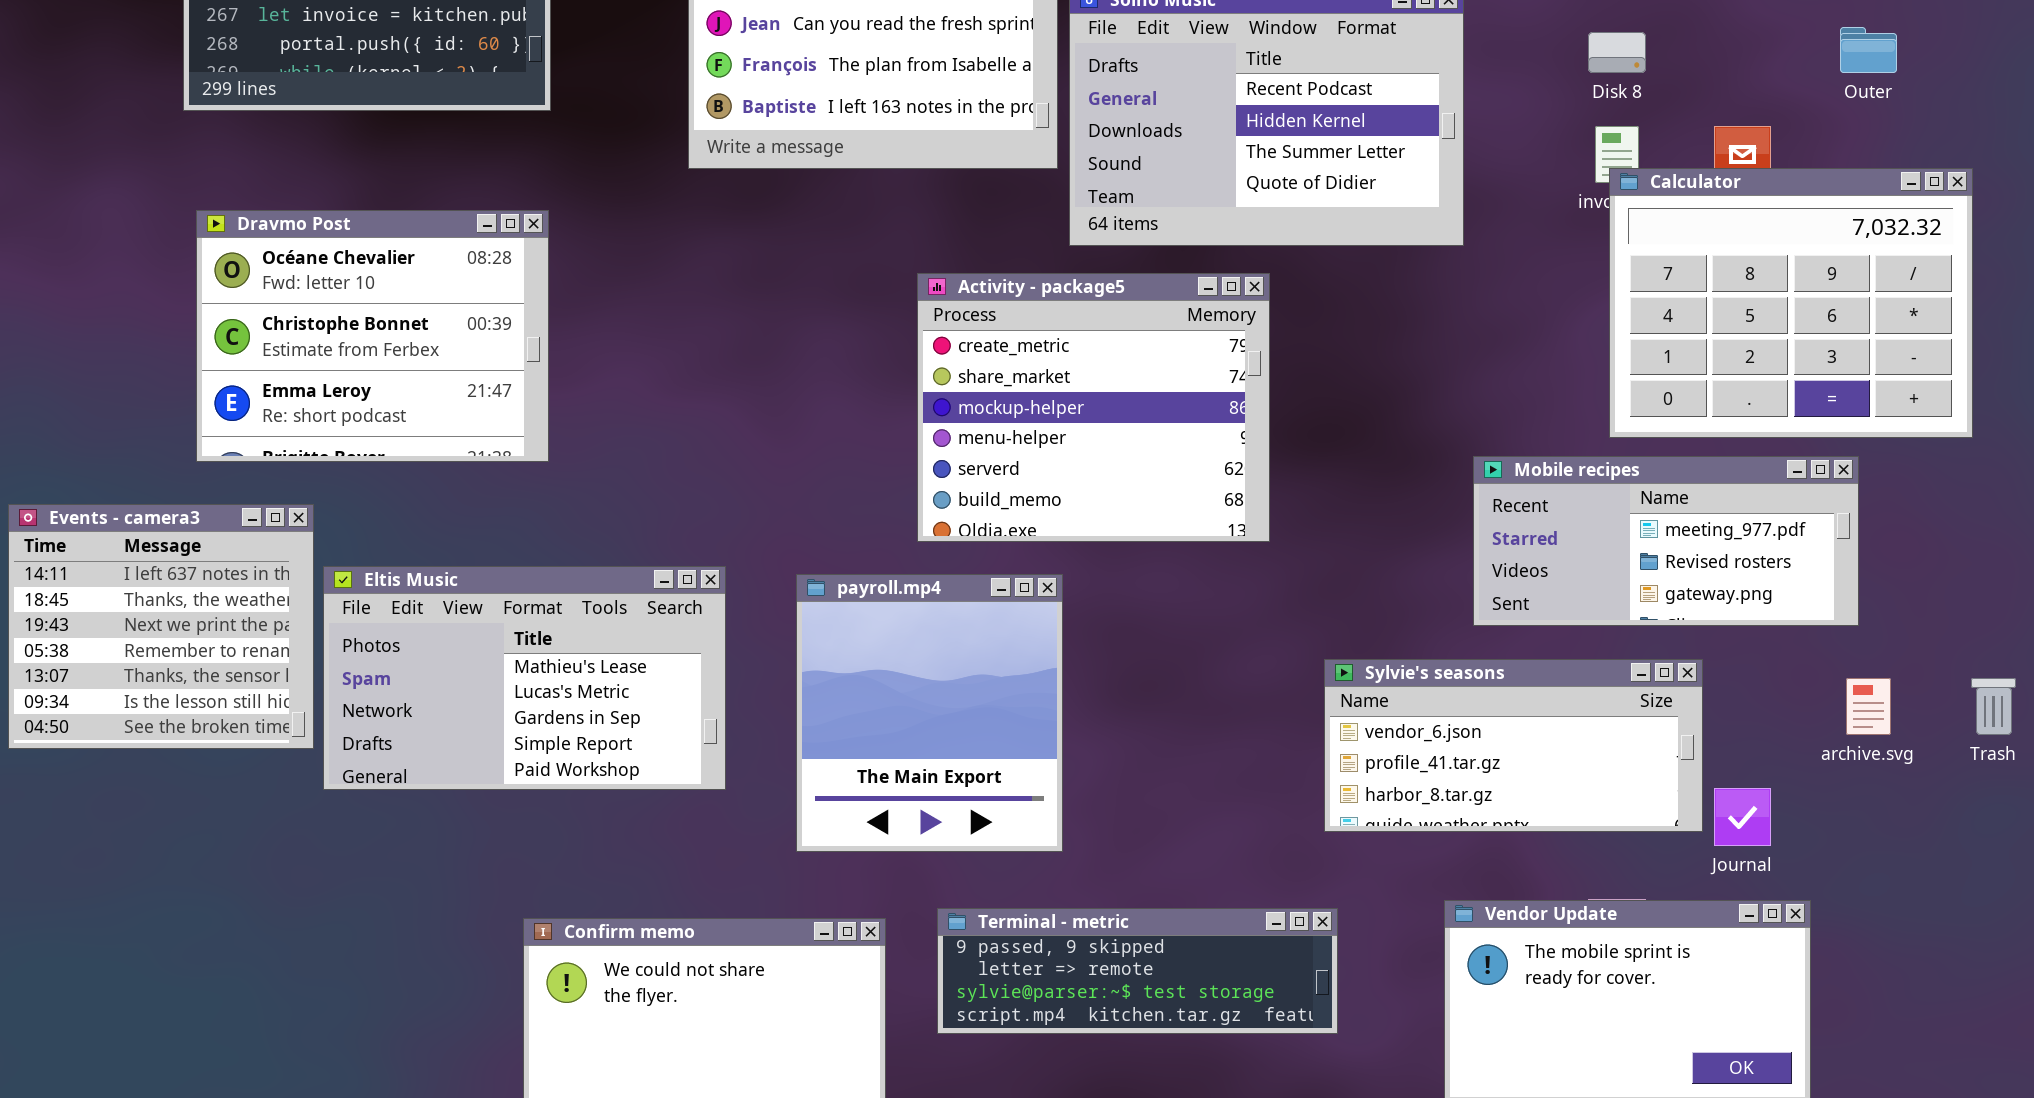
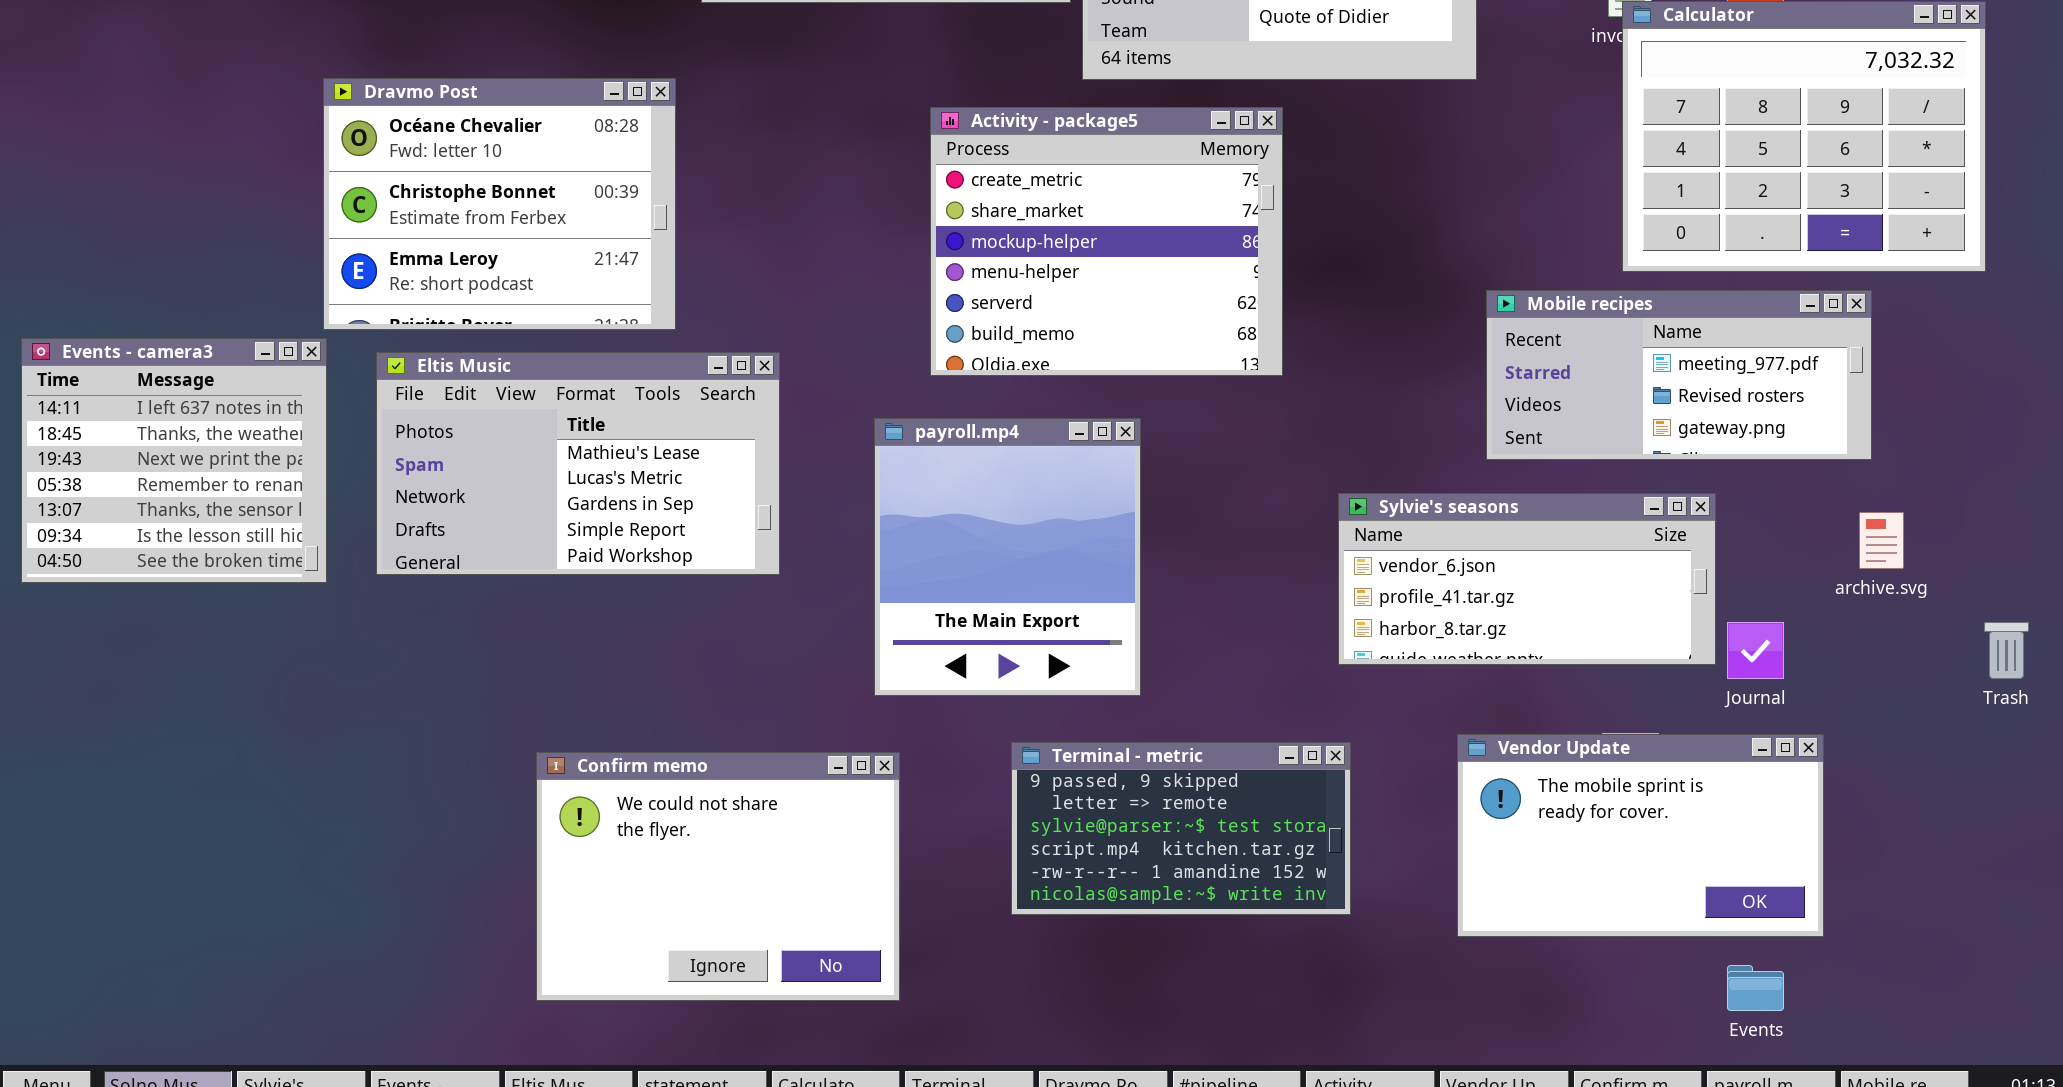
Dravmo Post: [196,210,549,462] -> [323,78,676,330], moved
Eltis Music: [323,566,726,790] -> [376,352,780,575], moved
payroll.mp4: [796,574,1063,852] -> [874,418,1141,696], moved
Trash: [1971,678,2016,735] -> [1984,622,2029,679], moved
Terminal - metric: [937,908,1338,1034] -> [1011,742,1351,915], resized

